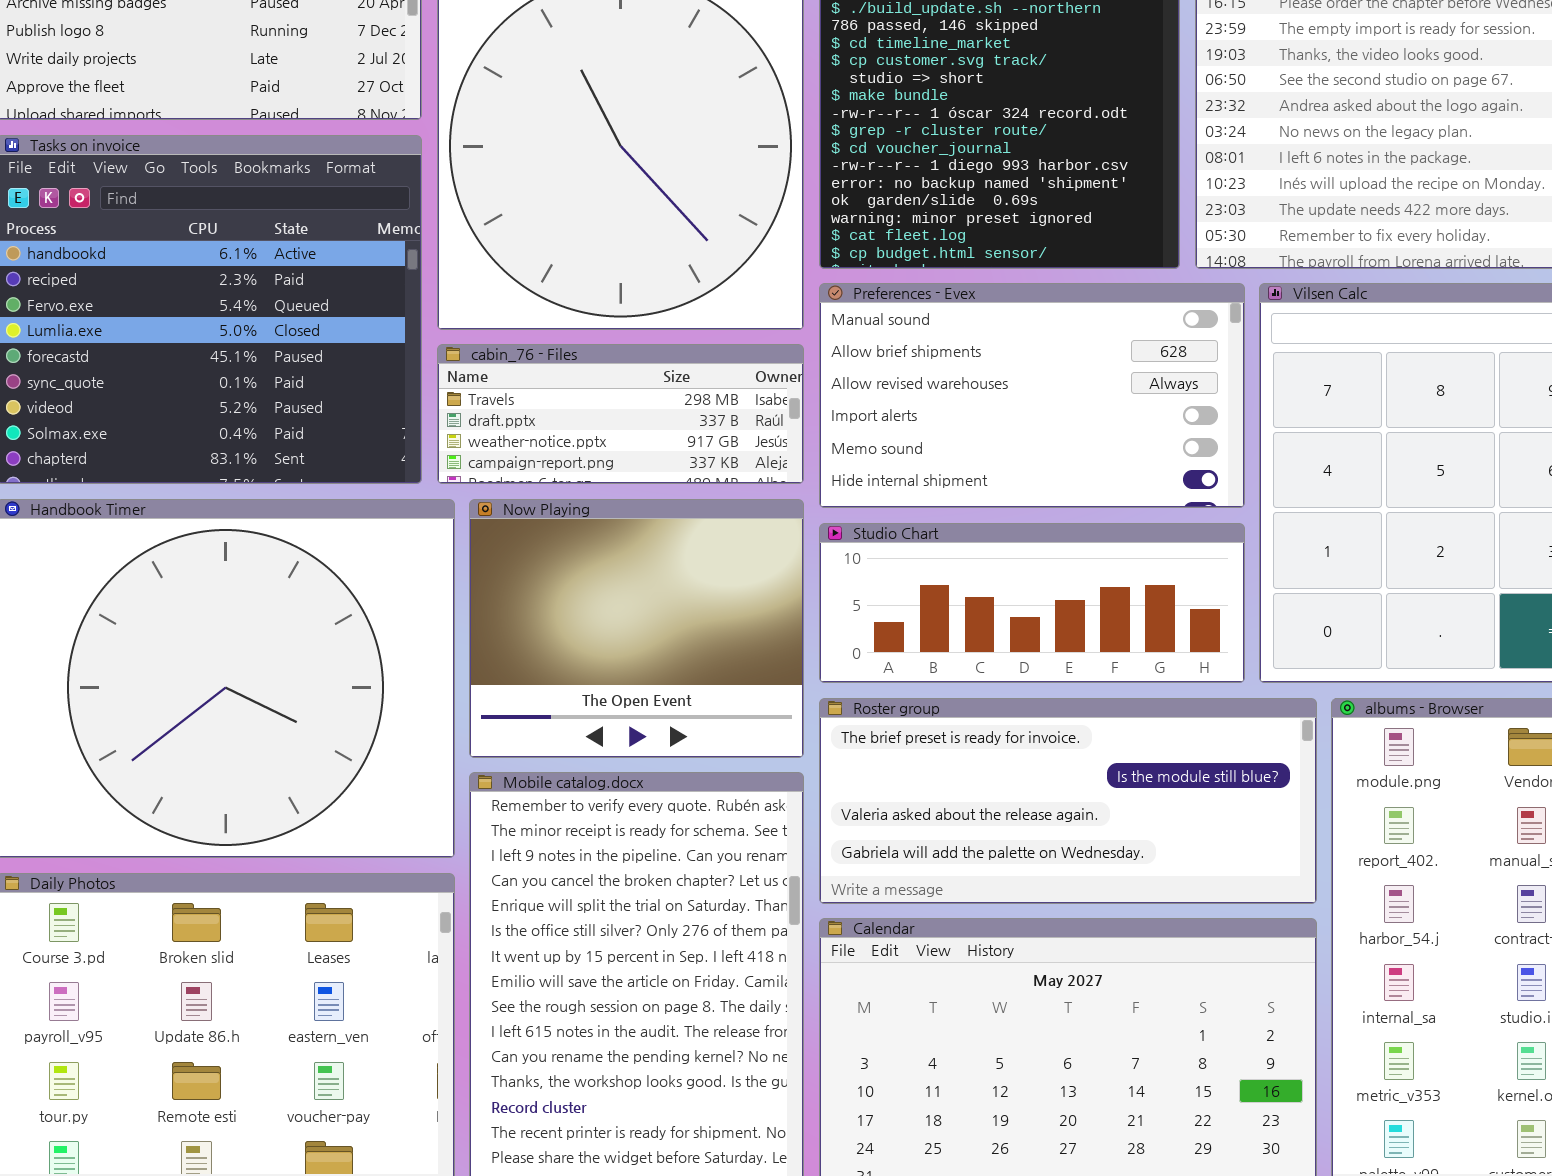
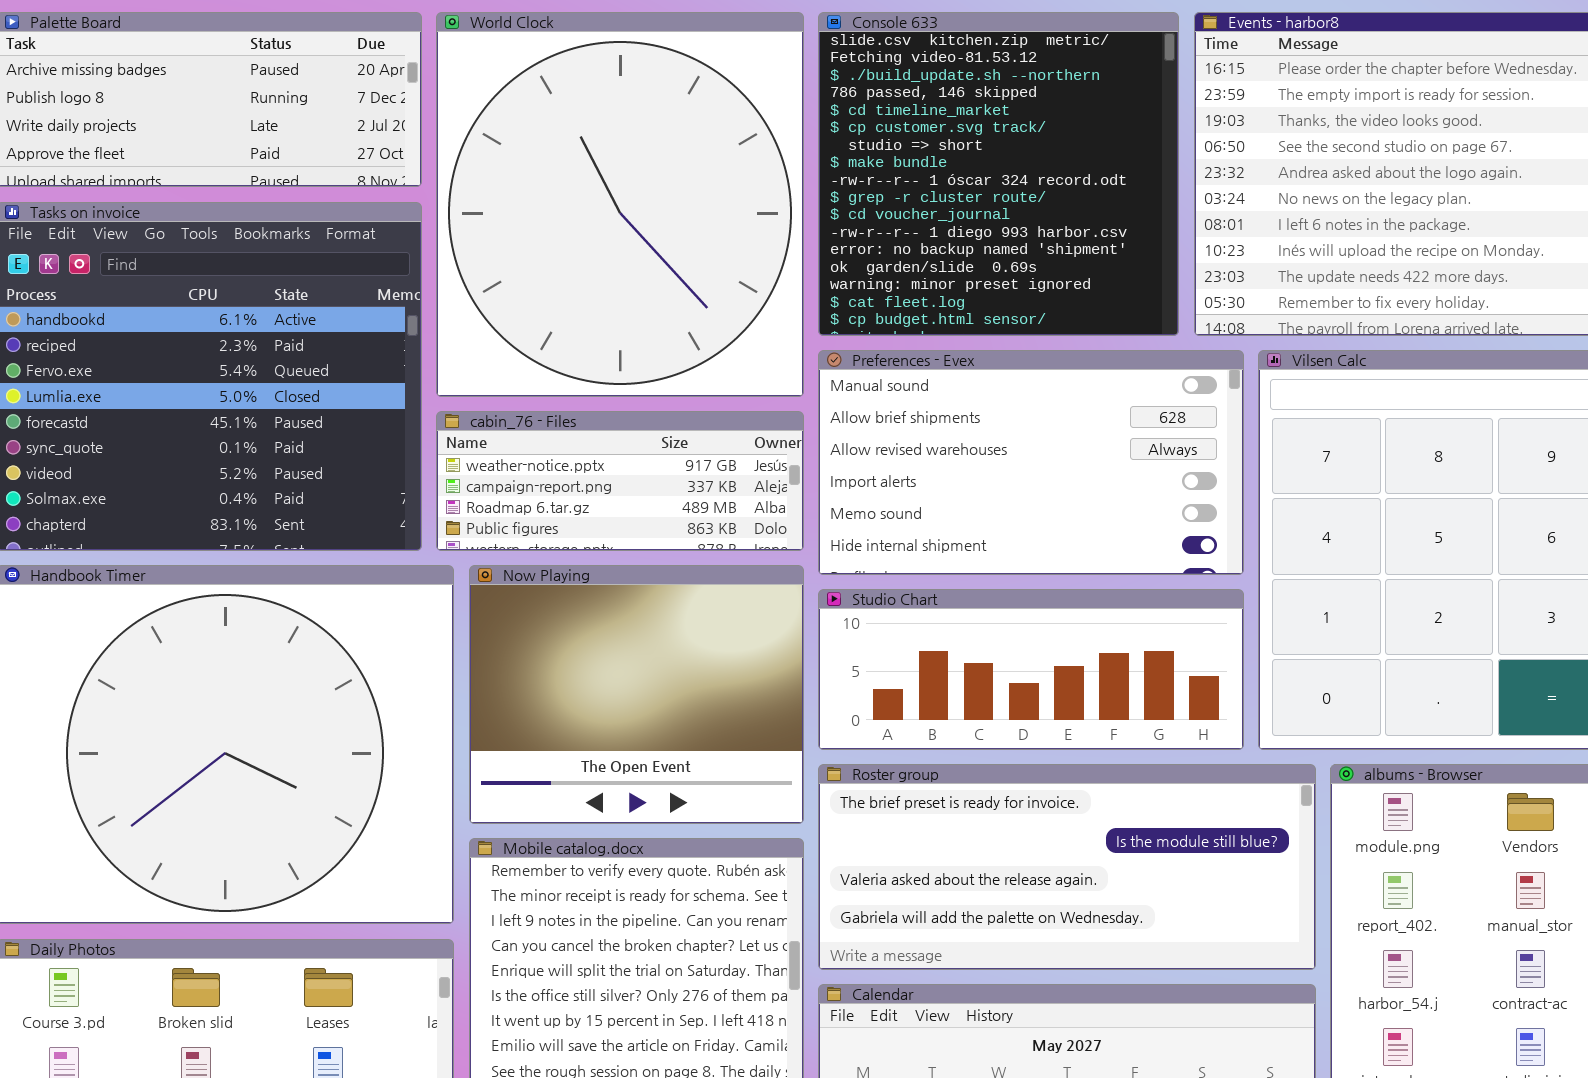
cabin_76 - Files: [437,344,804,484] -> [436,411,804,551], scrolled down 2 rows

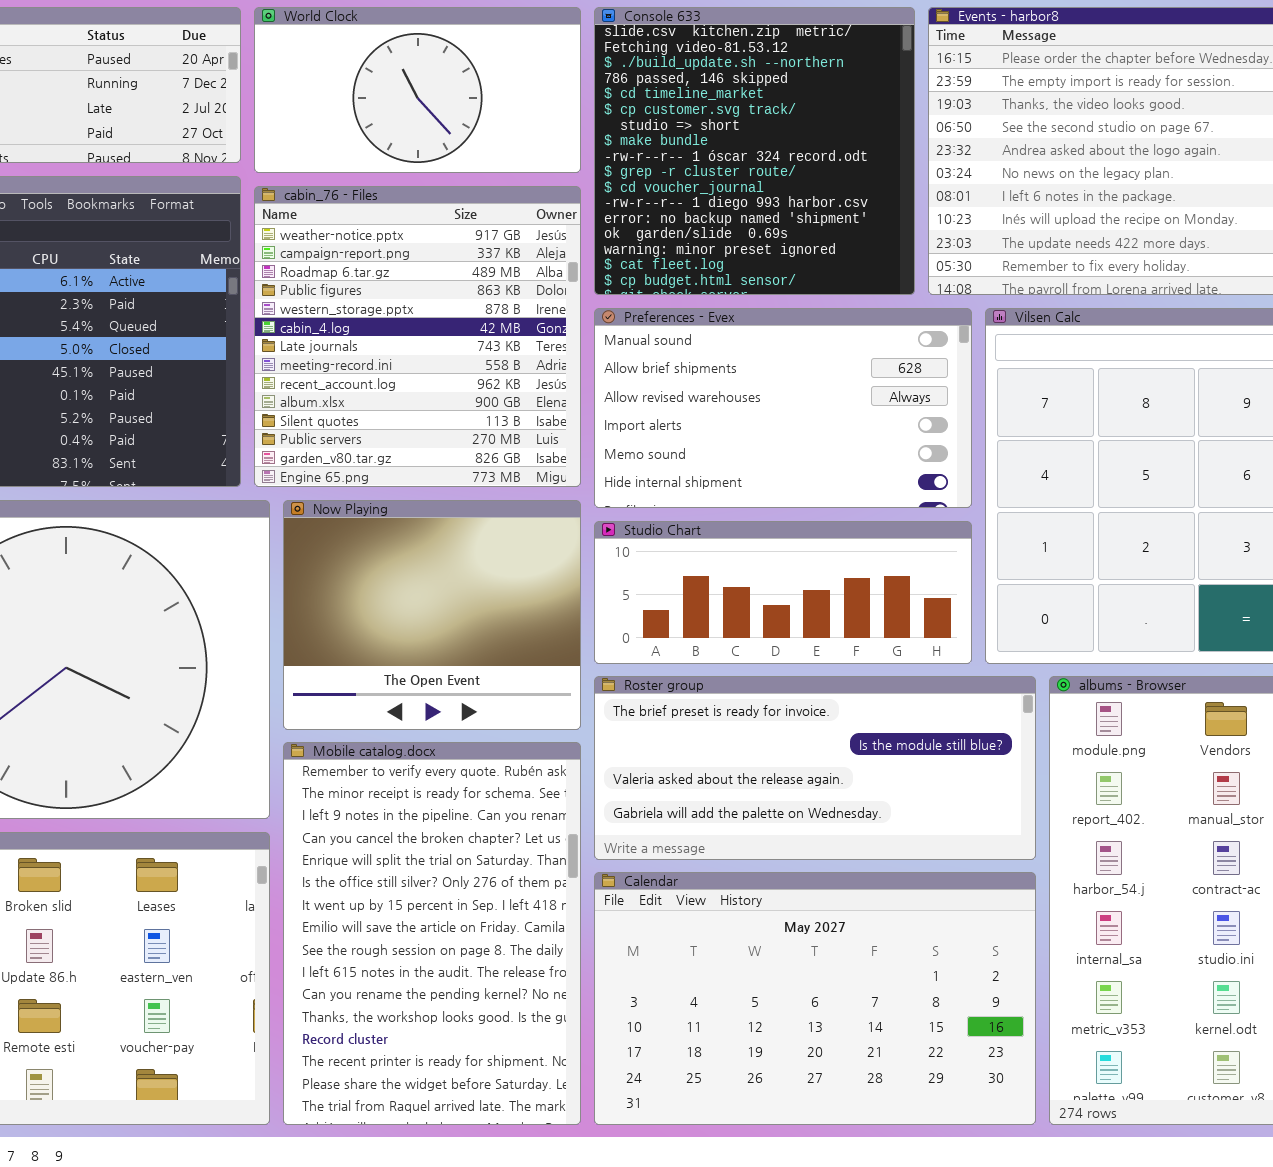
World Clock: [436,12,804,397] -> [254,7,581,173], resized
cabin_76 - Files: [436,411,804,551] -> [254,186,581,487], resized

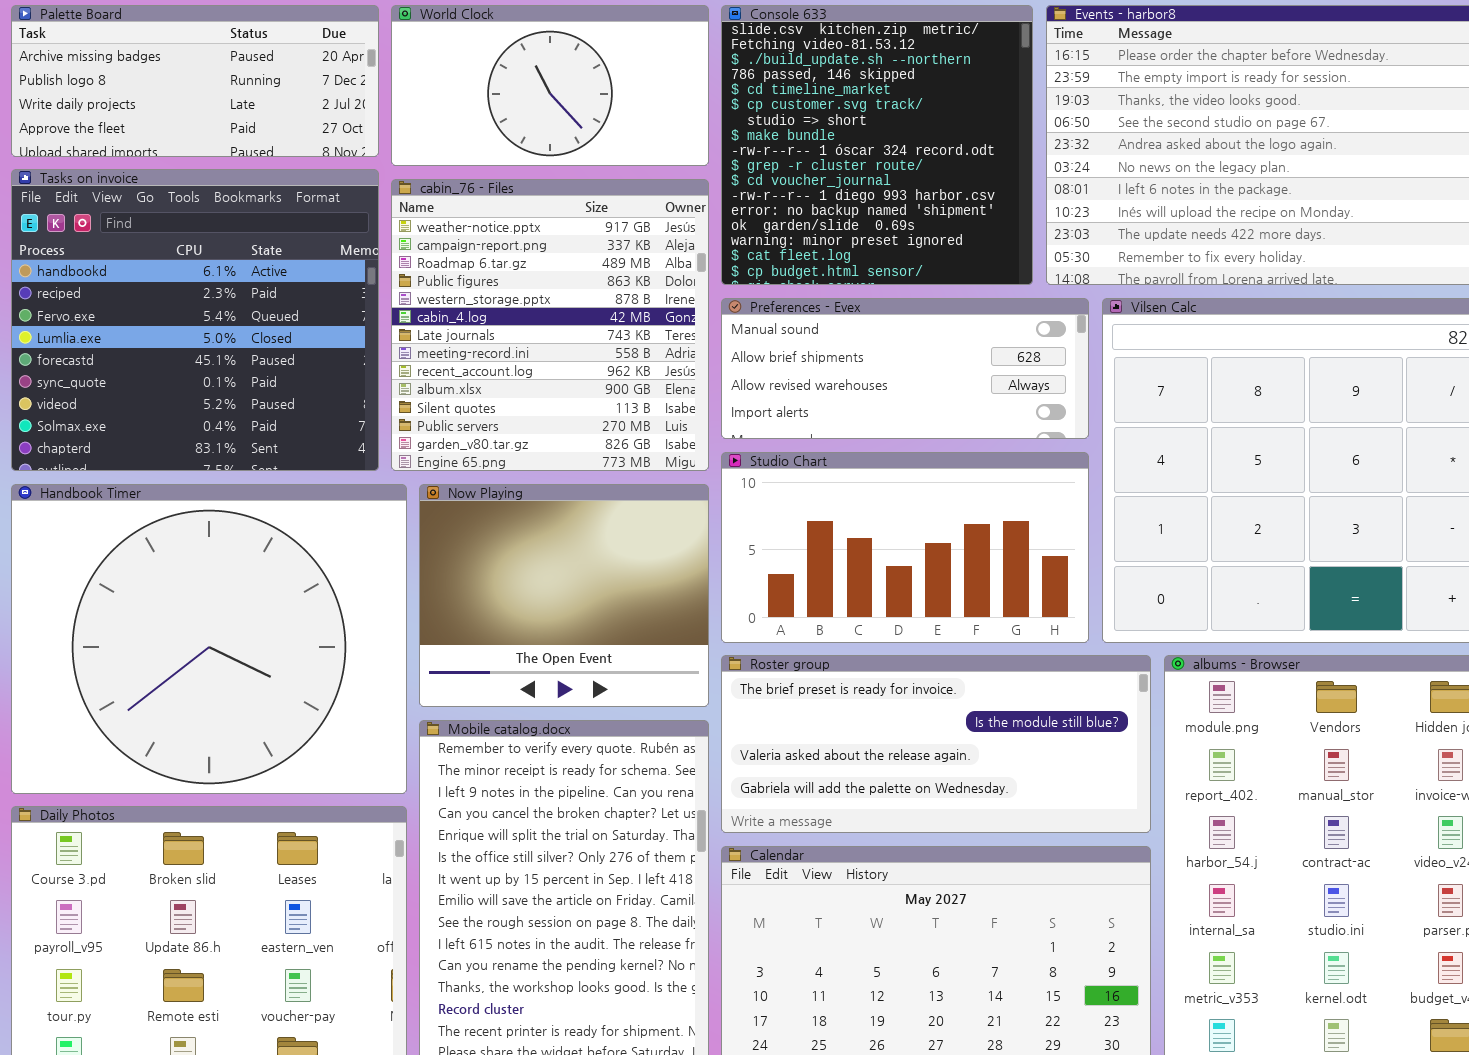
Preferences - Evex: [594,308,972,508] -> [721,298,1089,439], resized
Studio Chart: [594,521,972,664] -> [721,452,1089,643], resized

